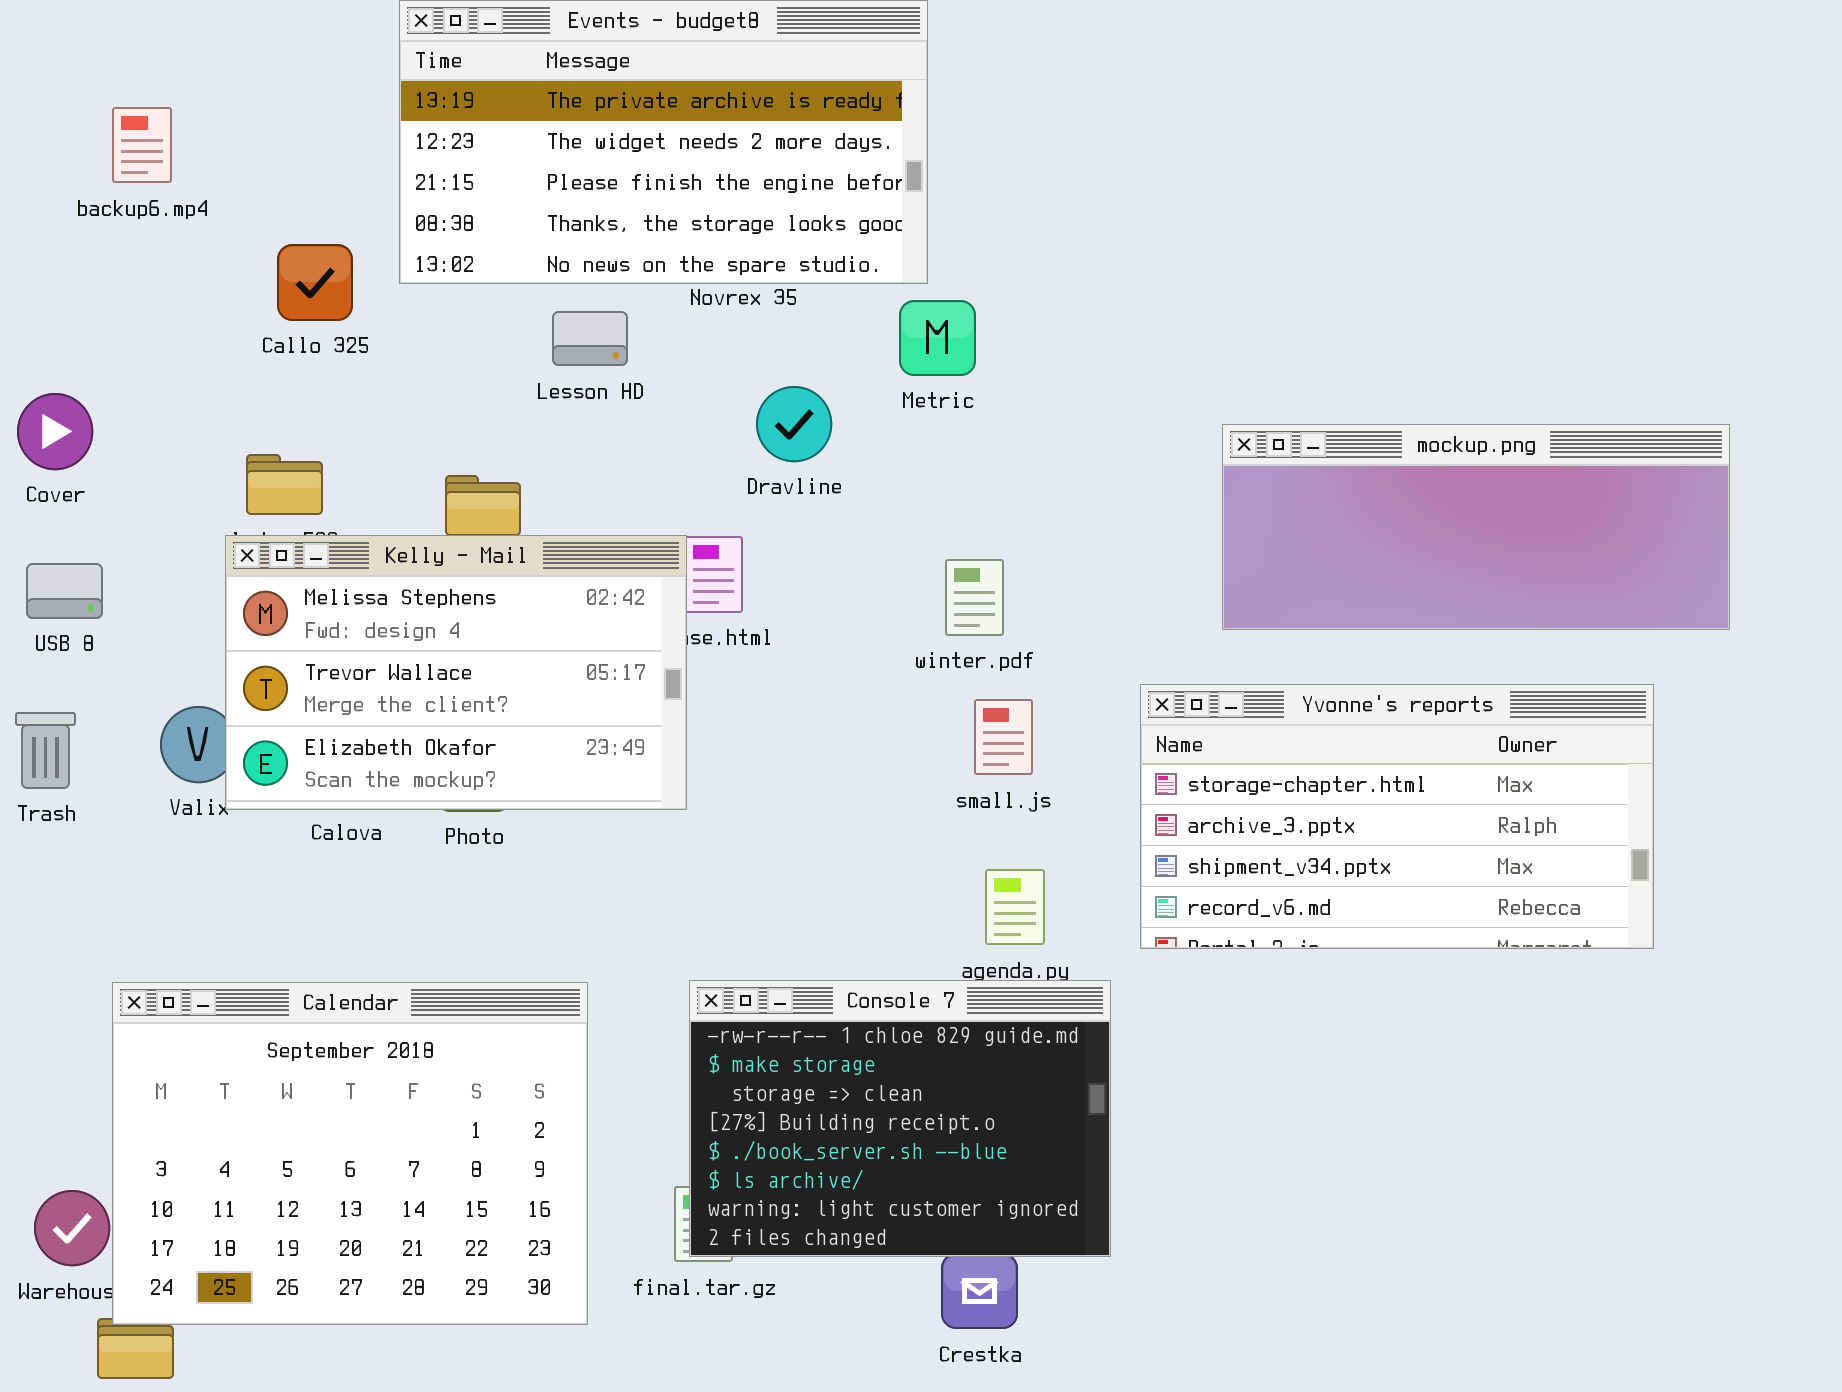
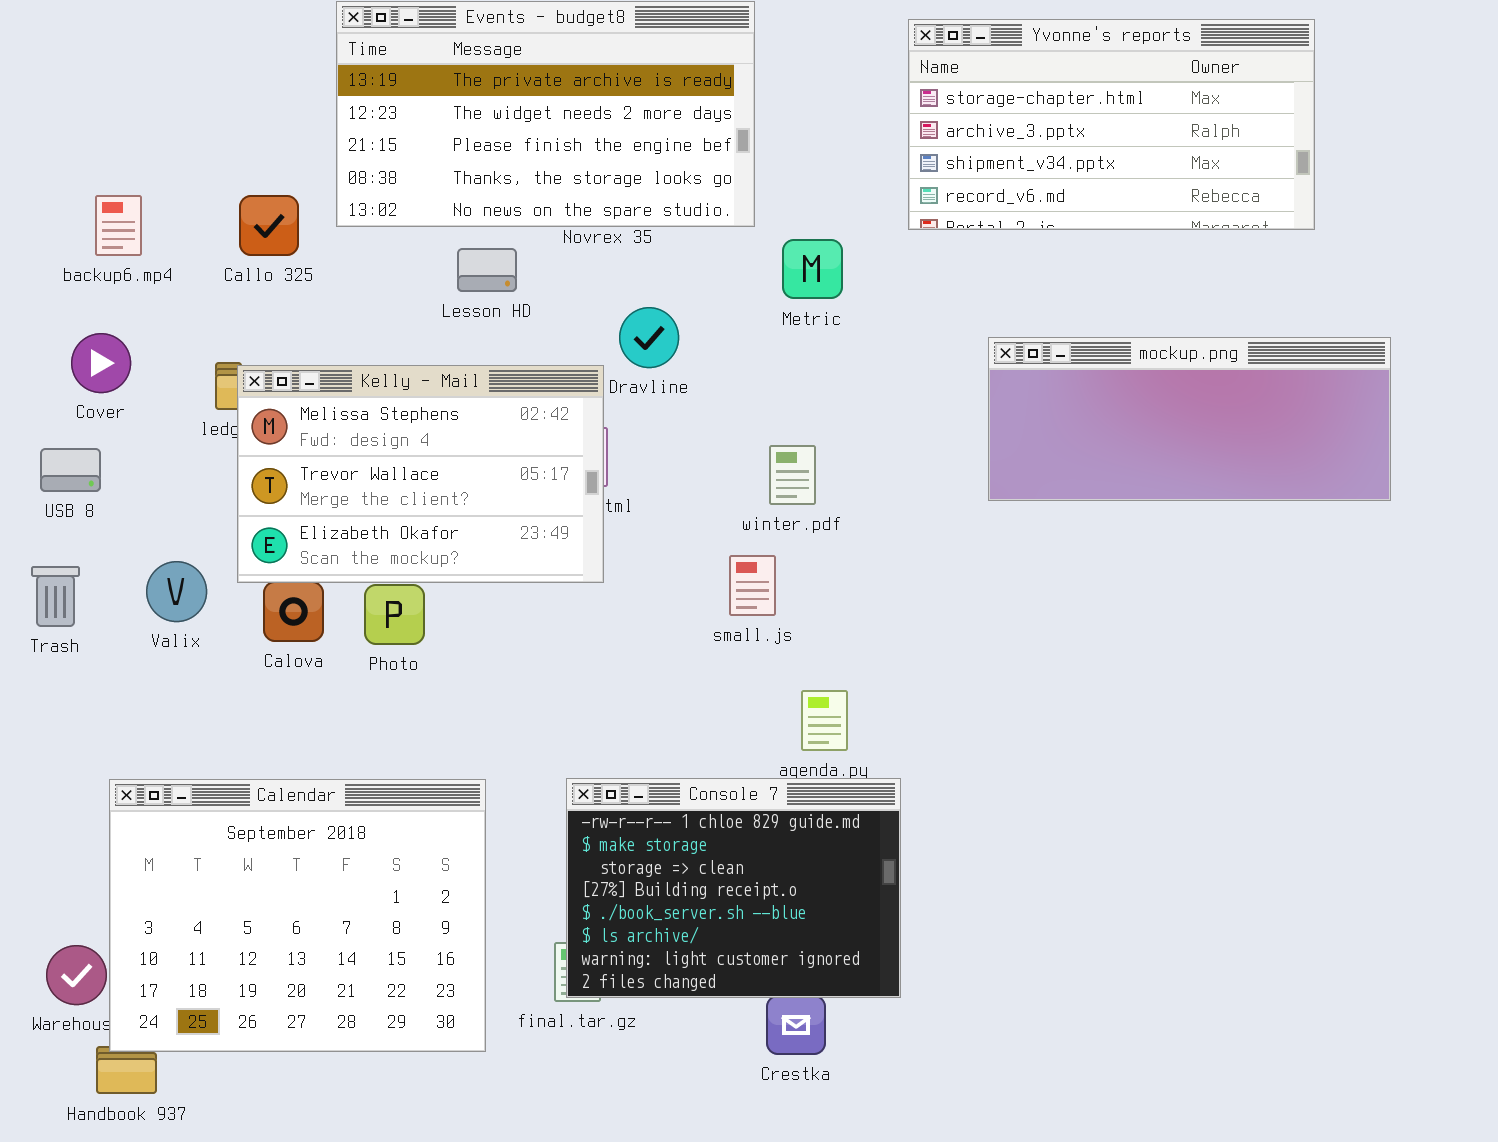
backup6.mp4: [112,107,172,183] -> [95,195,142,256], moved
Metric: [899,300,976,376] -> [782,239,843,299], moved
Cover: [17,393,93,470] -> [71,333,131,393], moved
Kelly - Mail: [225,535,687,810] -> [237,365,604,583], moved
Yvonne's reports: [1140,684,1654,949] -> [908,19,1315,230], moved
small.js: [974,699,1033,775] -> [729,555,776,616], moved

